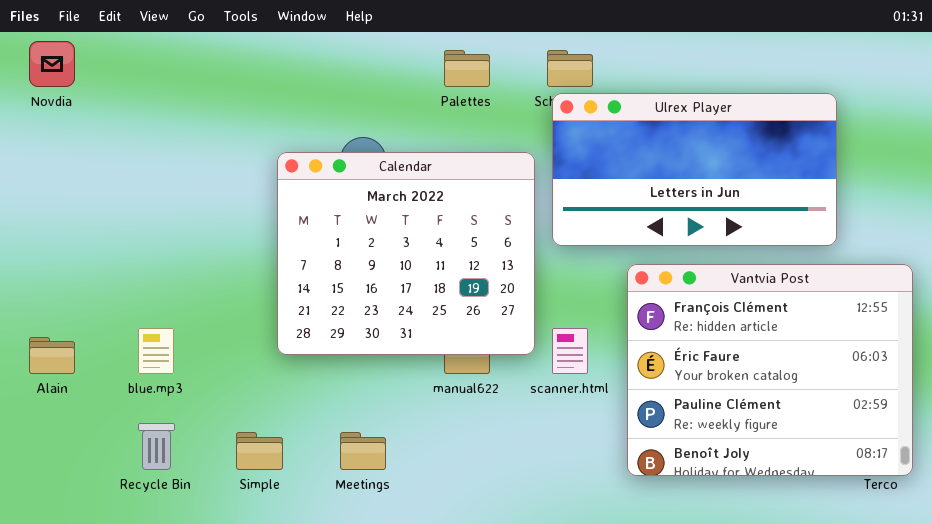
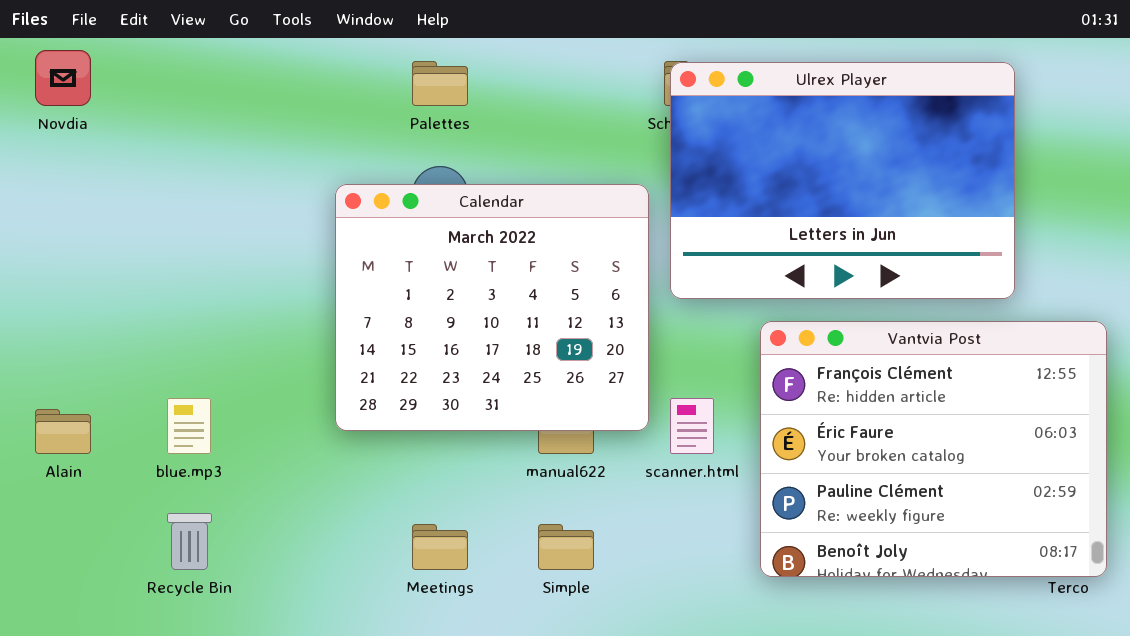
Palettes: [444,50,490,87] -> [412,61,468,106], moved
Ulrex Player: [552,93,837,246] -> [670,62,1015,299], resized
Simple: [236,432,283,470] -> [538,524,594,570], moved

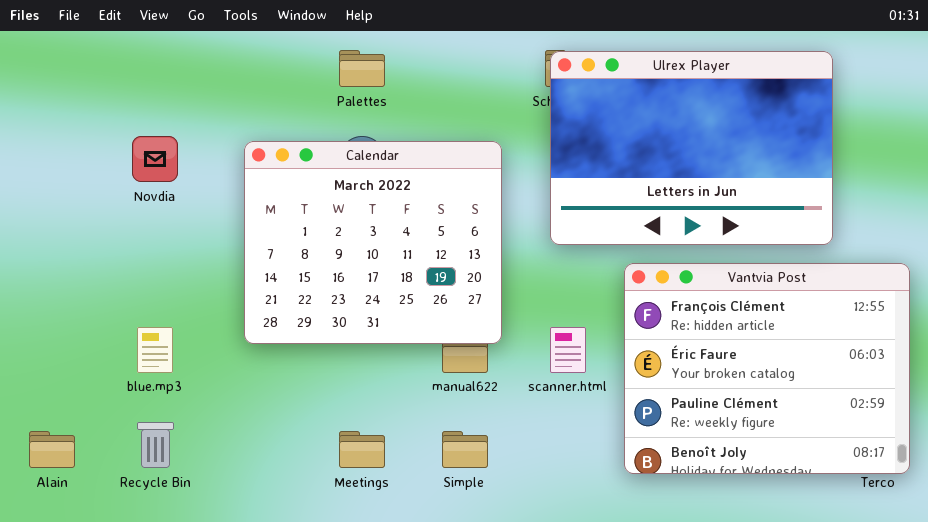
Novdia: [35,50,91,106] -> [132,136,178,182], moved
Calendar: [335,184,649,431] -> [244,141,502,344], moved
Alain: [35,409,91,454] -> [29,431,75,468], moved

